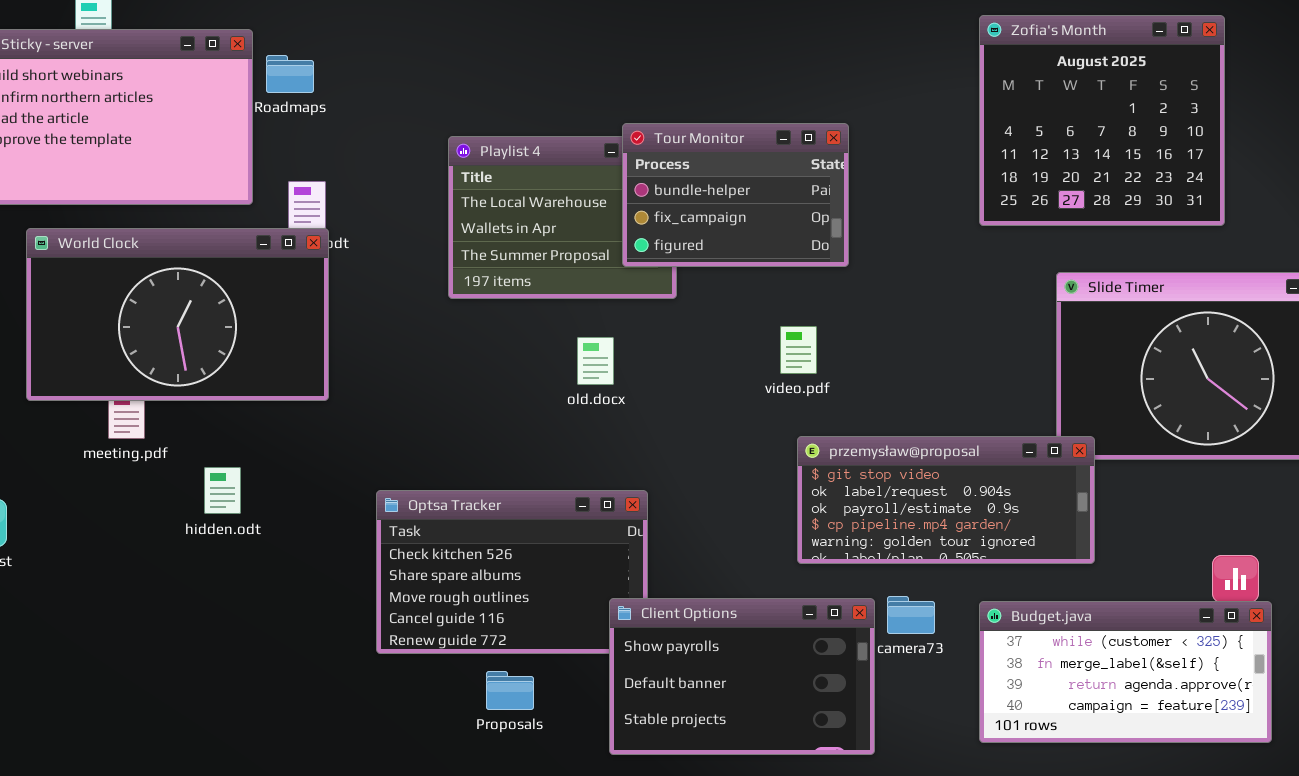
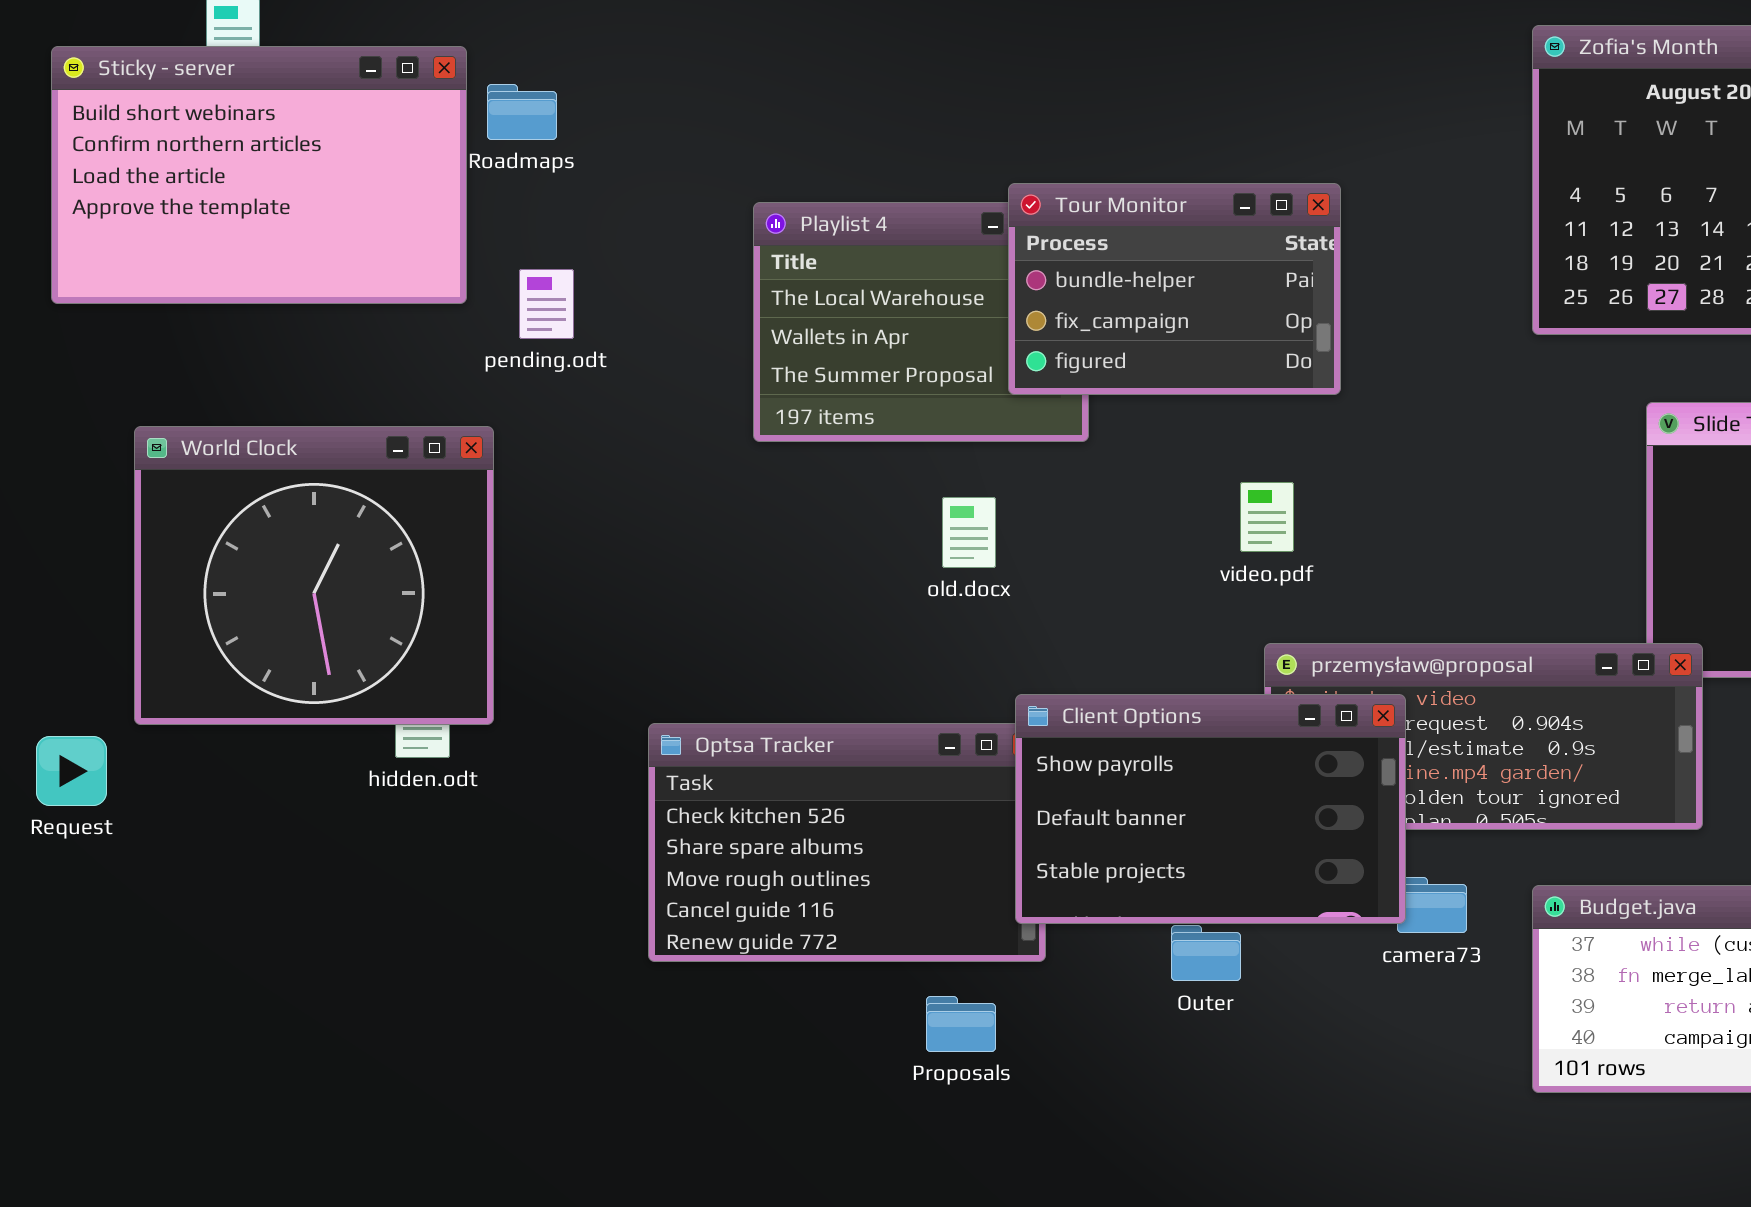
World Clock: [26,228,329,401] -> [134,426,494,725], moved, resized
Client Options: [609,598,875,755] -> [1015,694,1406,924], moved
Proposals: [486,671,534,710] -> [926,996,996,1052], moved

